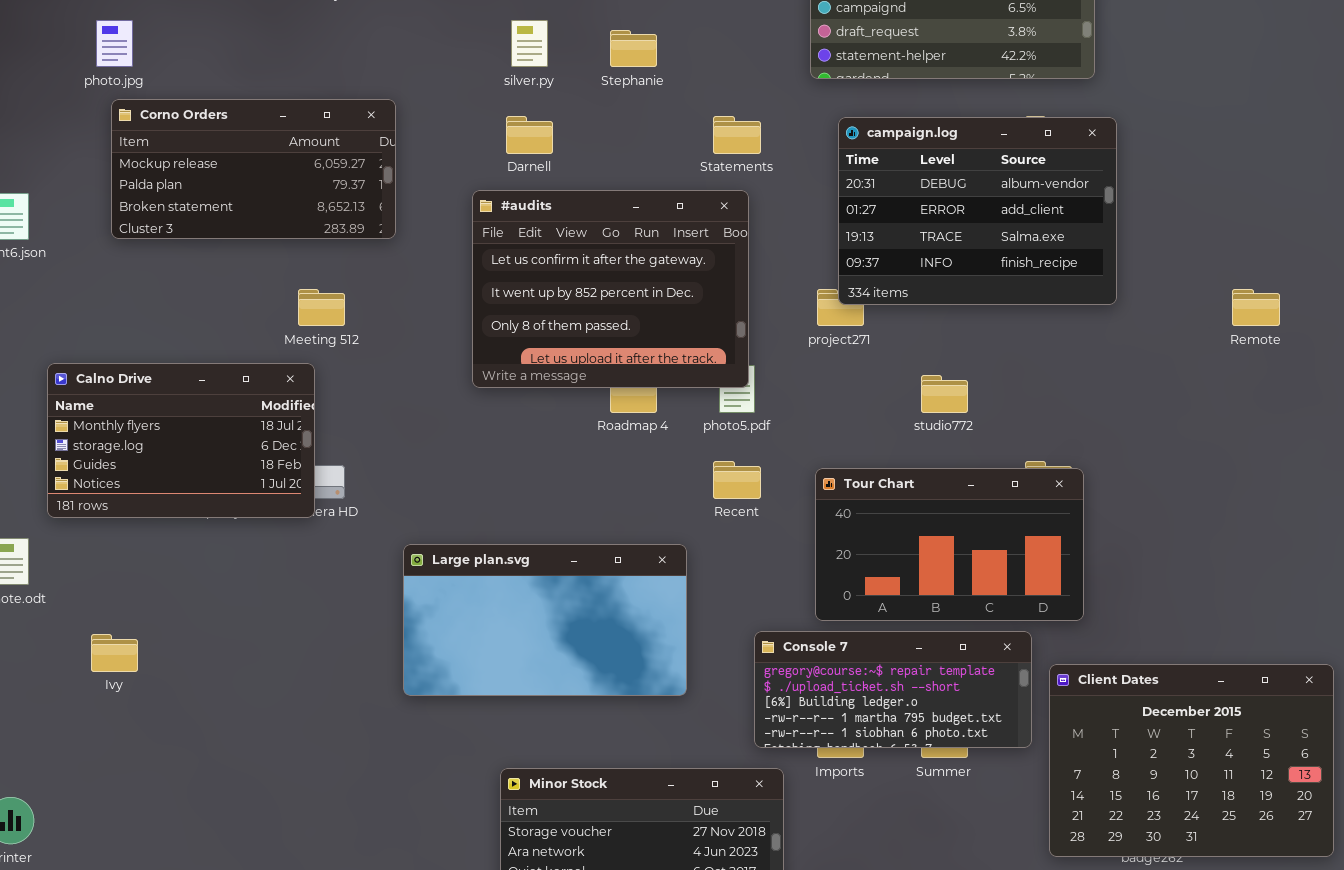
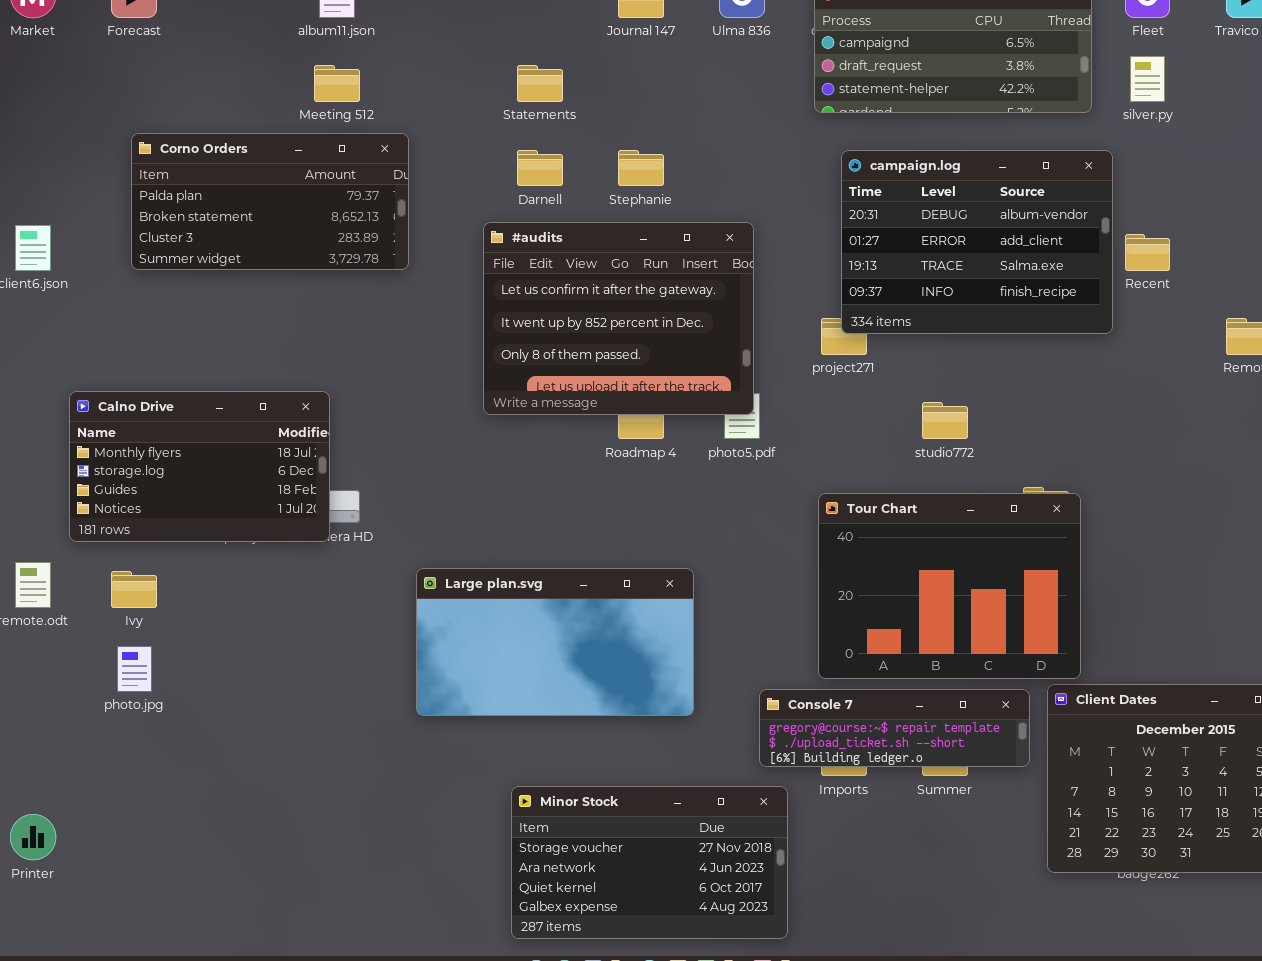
photo.jpg: [96,20,133,67] -> [117,646,152,692], moved
silver.py: [511,20,548,67] -> [1130,56,1165,102], moved
Stephanie: [610,30,657,67] -> [618,150,664,186], moved
Corno Orders: [111,99,396,239] -> [131,133,409,270], scrolled down 1 row
Statements: [713,116,761,154] -> [517,65,563,102], moved
Meeting 512: [298,289,345,326] -> [314,65,360,102], moved
Recent: [713,461,761,499] -> [1125,234,1170,271], moved
Tour Chart: [815,468,1084,621] -> [818,493,1081,679], resized
Console 7: [754,631,1032,748] -> [759,689,1030,767], resized
Ivy: [91,634,138,672] -> [111,571,157,608], moved

